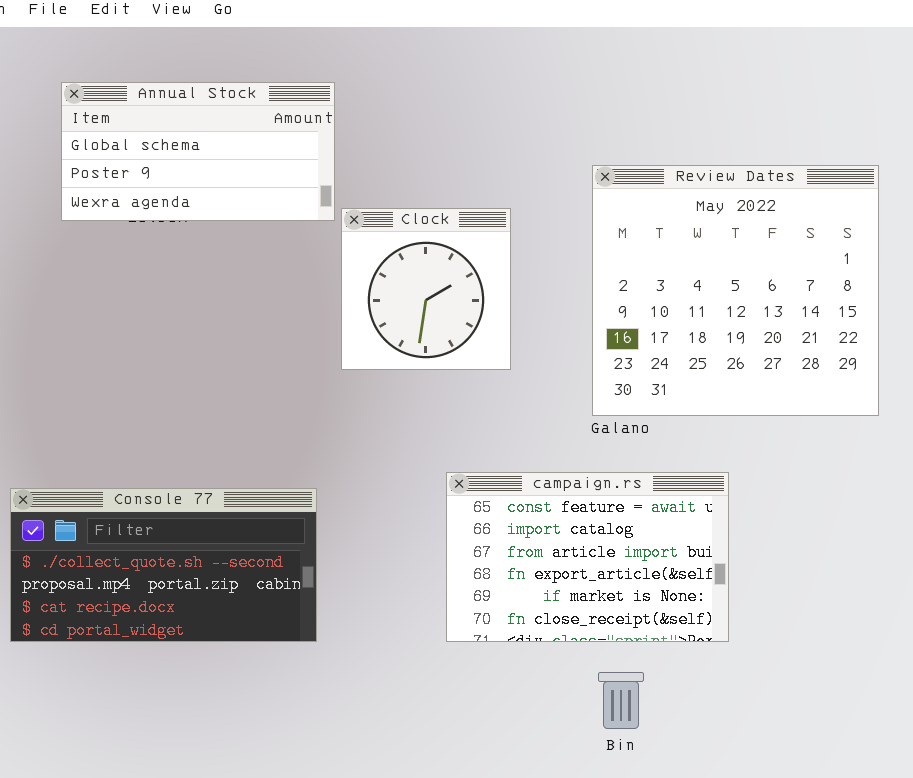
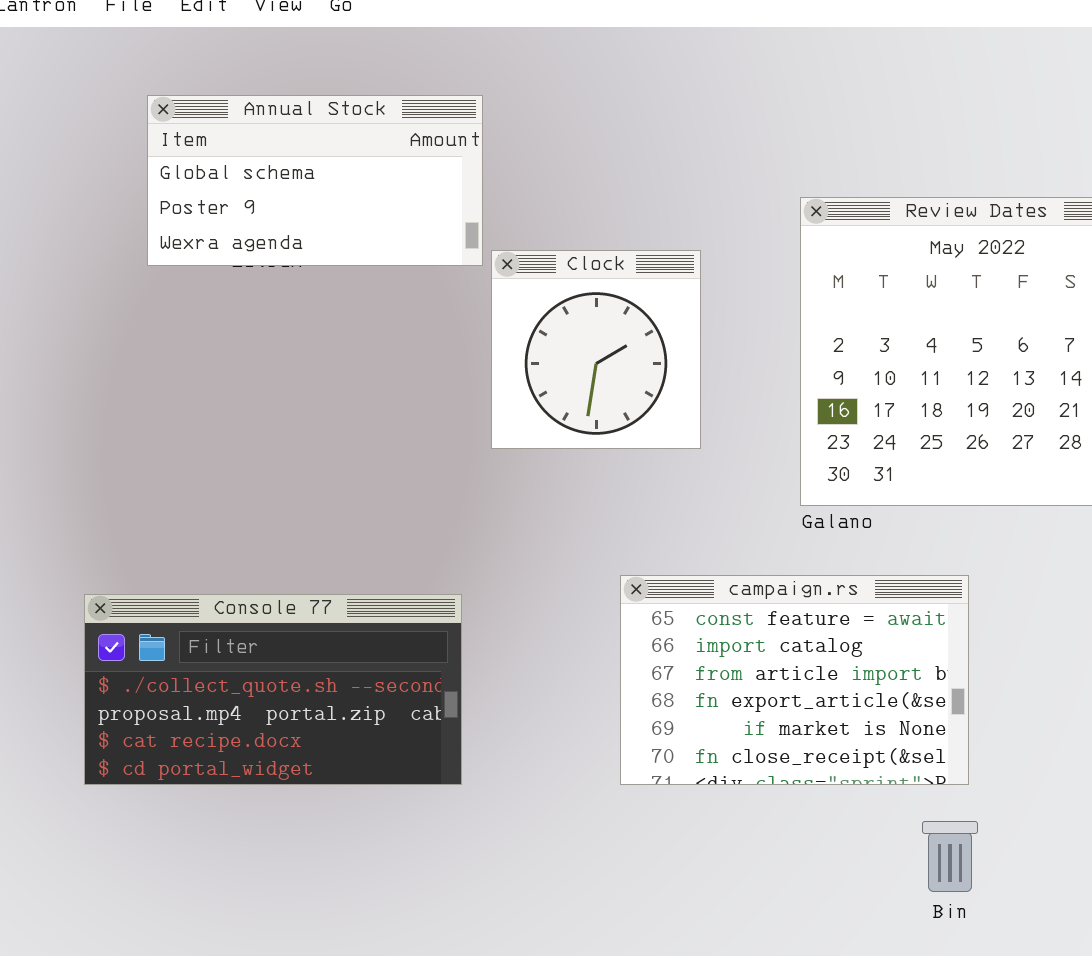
Bin: [598,672,644,729] -> [922,821,978,892], moved

